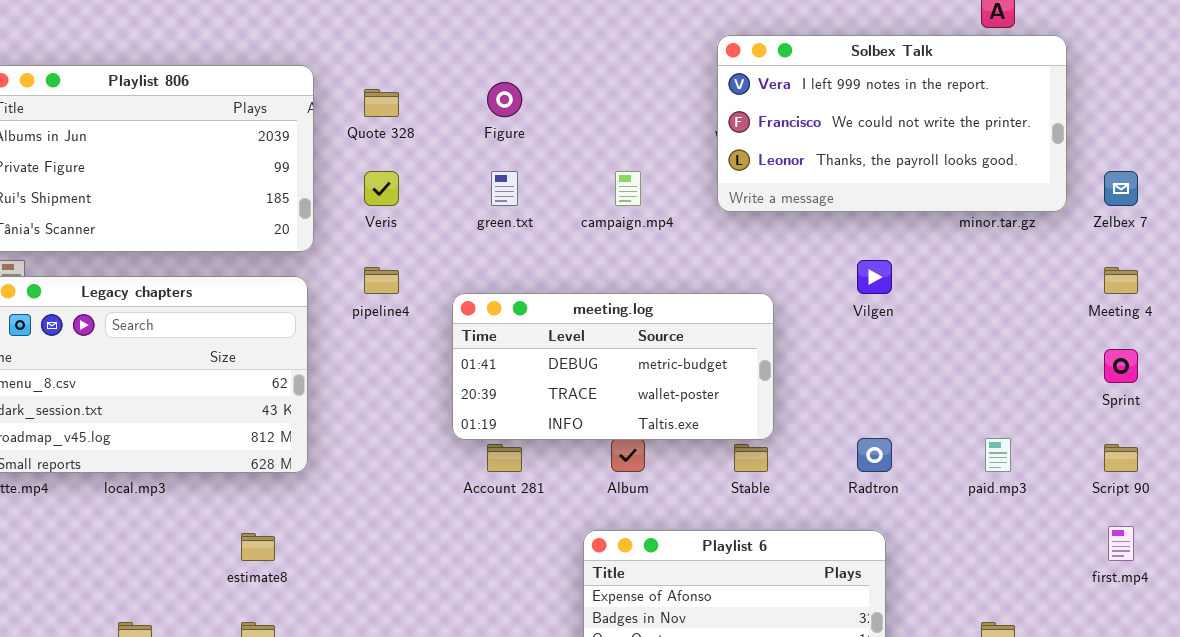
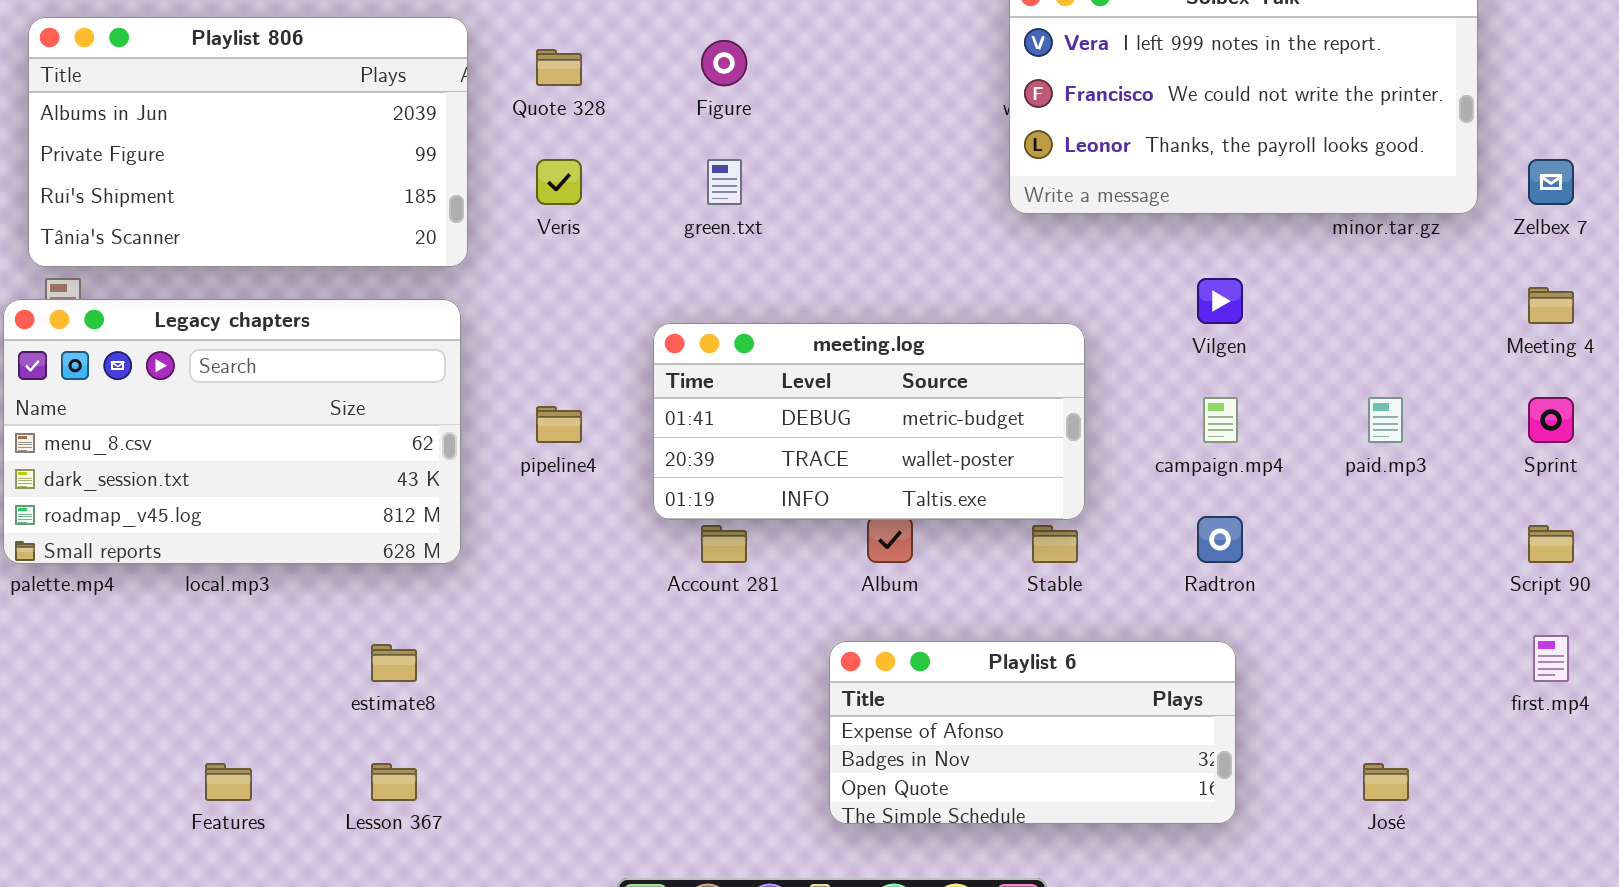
campaign.mp4: [615,171,641,206] -> [1203,397,1238,443], moved
pipeline4: [364,267,399,294] -> [536,406,582,443], moved
paid.mp3: [985,438,1011,472] -> [1368,397,1403,443], moved

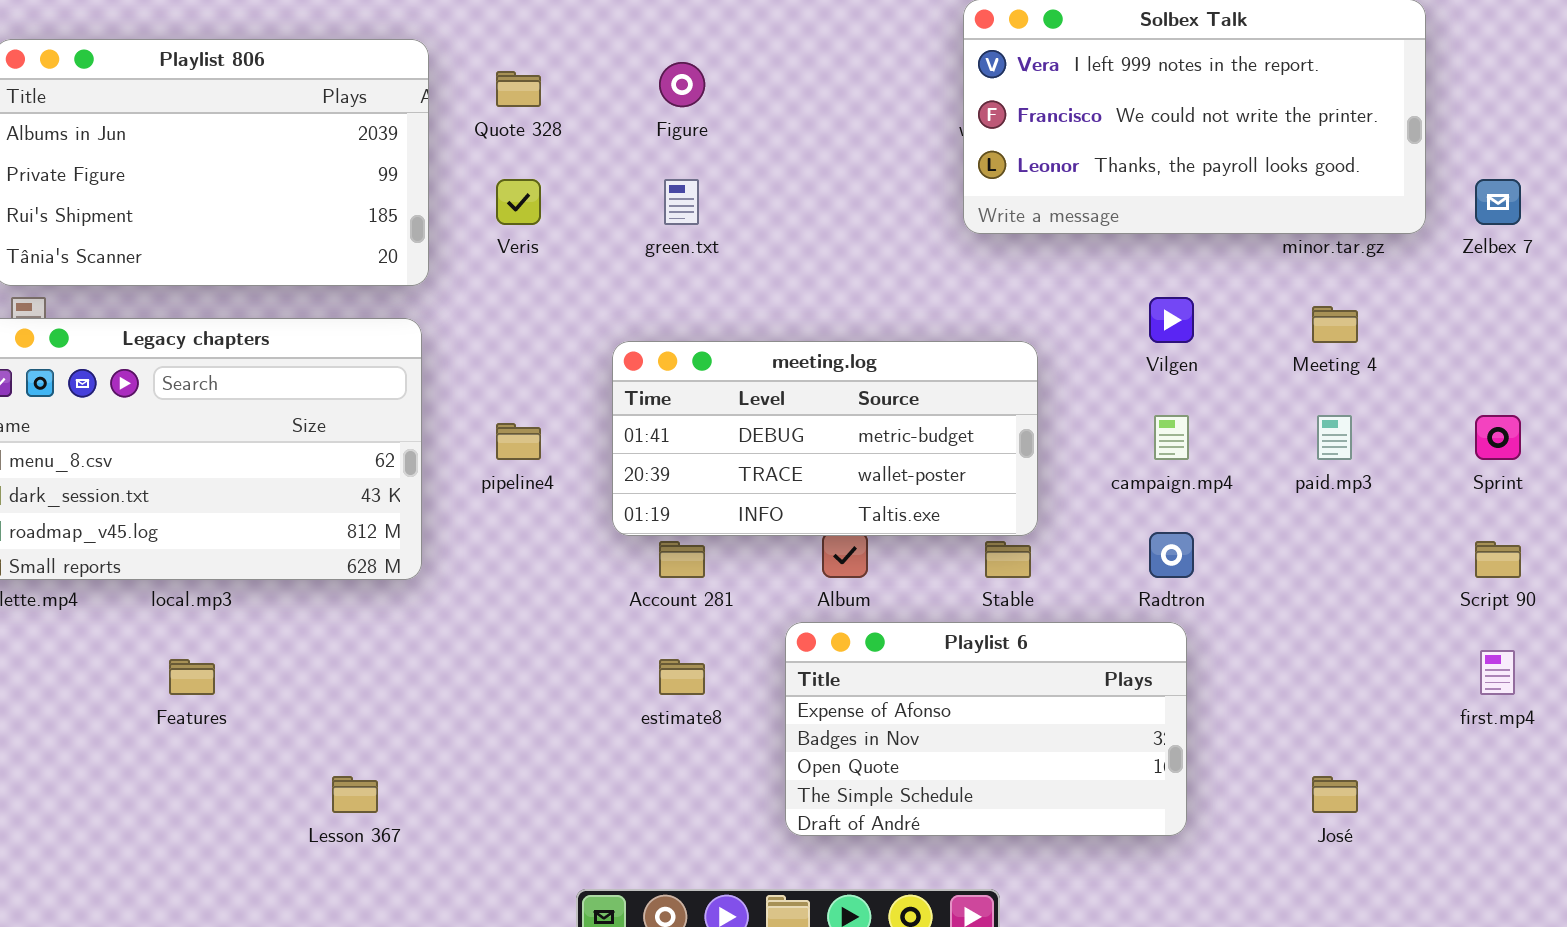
Meeting 4: [1528,287,1574,324] -> [1312,306,1358,343], moved
Playlist 6: [829,641,1236,824] -> [785,622,1187,836], resized
estimate8: [371,644,417,682] -> [659,659,705,695], moved
Features: [205,763,252,801] -> [169,659,215,695], moved

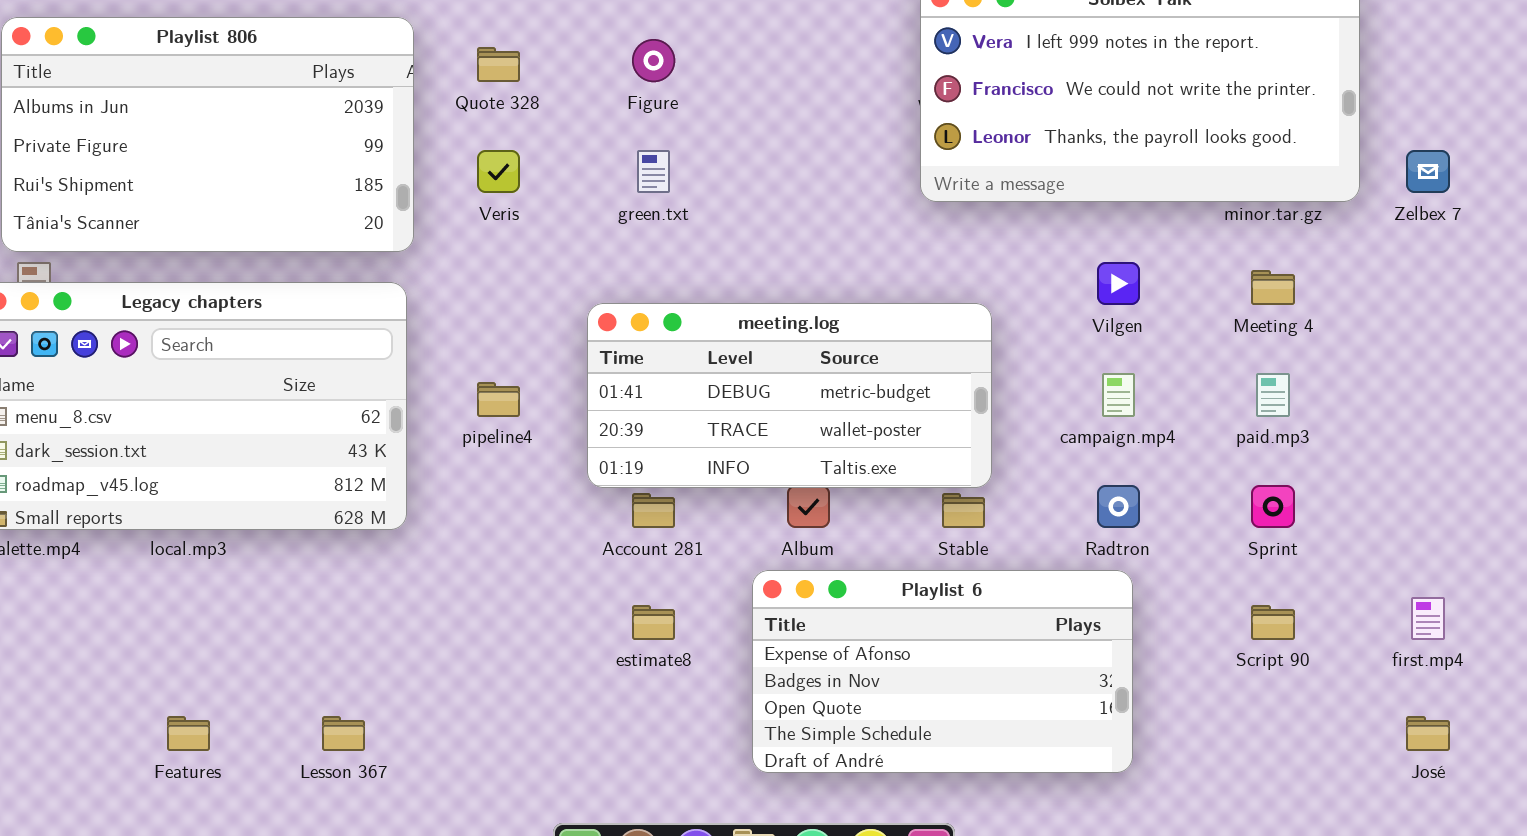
Sprint: [1475,415,1521,460] -> [1251,485,1295,528], moved
Script 90: [1475,541,1521,578] -> [1251,605,1295,640], moved
Features: [169,659,215,695] -> [167,716,210,751], moved
José: [1312,776,1358,813] -> [1406,716,1450,751], moved

